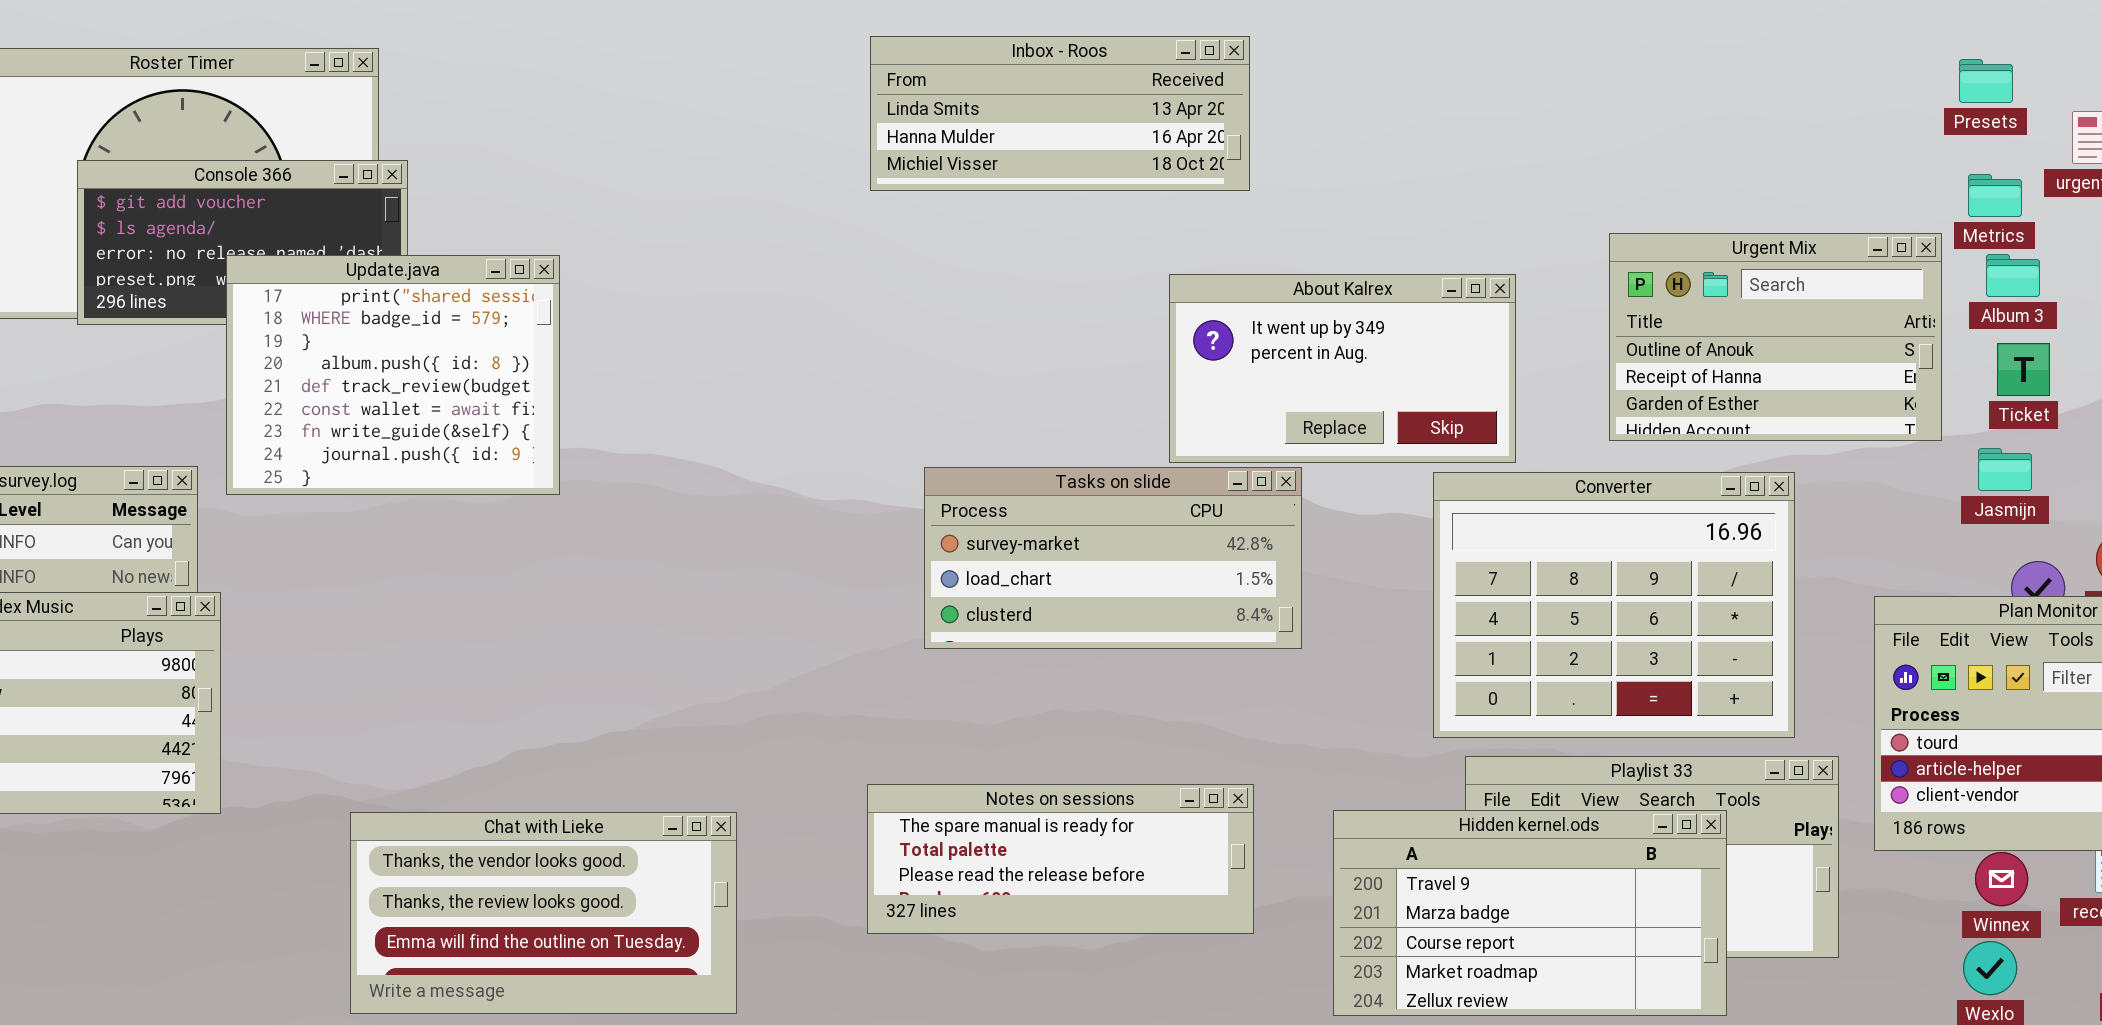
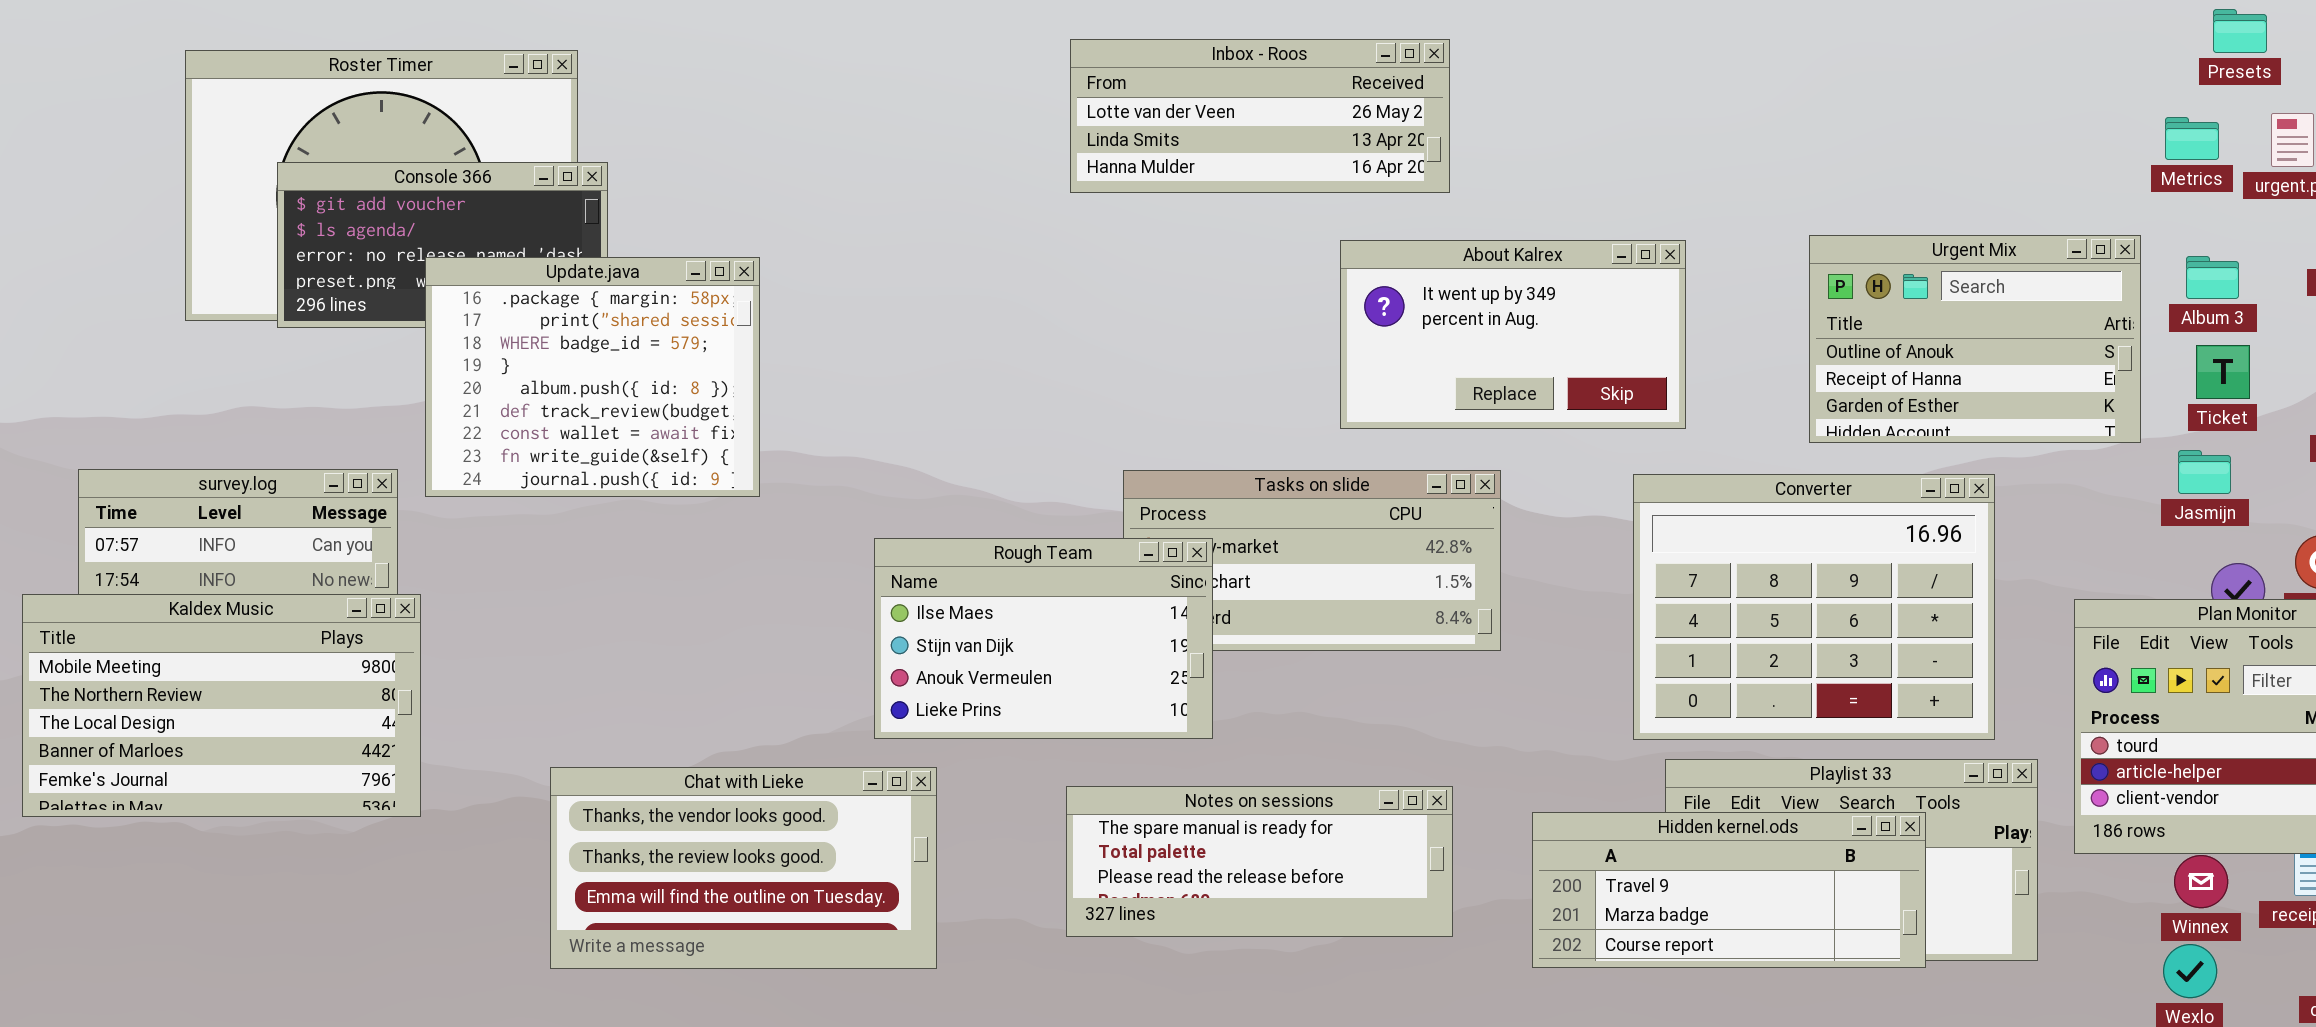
Inbox - Roos: [870,36,1250,191] -> [1070,39,1450,193], scrolled up 1 row
Presets: [1959,59,2013,103] -> [2213,9,2267,53], moved
Metrics: [1968,174,2022,217] -> [2165,117,2219,160], moved
Update.java: [226,255,560,495] -> [425,257,760,497], scrolled up 1 row
About Kalrex: [1169,274,1516,463] -> [1340,240,1686,429], moved
Rough Team: none -> [874,538,1213,739], opened
Hidden kernel.ods: [1333,810,1727,1016] -> [1532,812,1926,968], resized
Chat with Lieke: [350,812,737,1014] -> [550,767,937,969], moved

